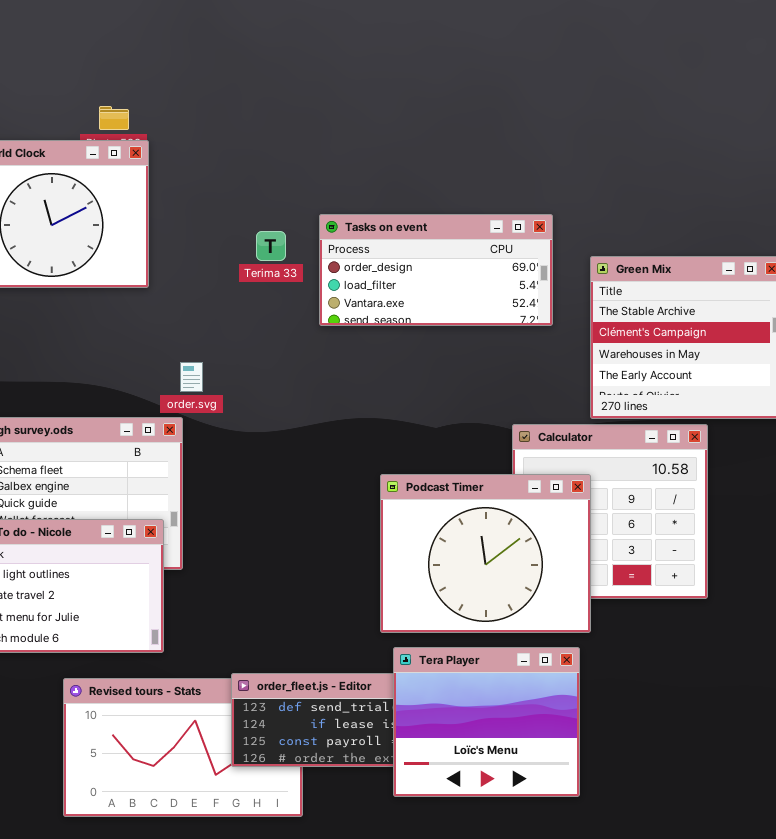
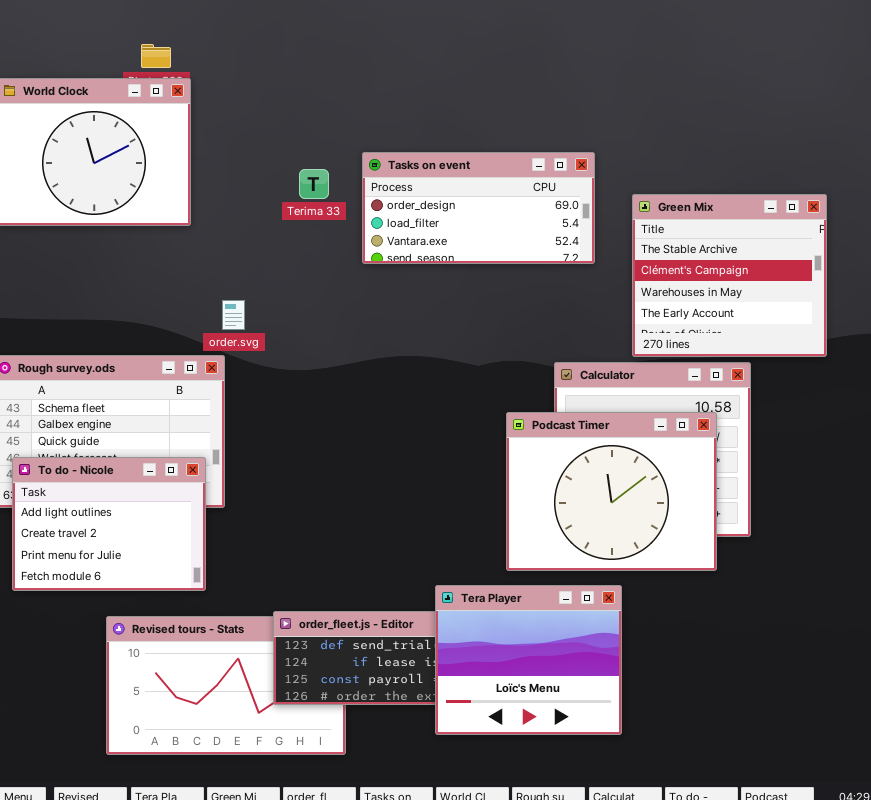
Podcast Timer: [380,474,591,633] -> [506,412,717,571], moved

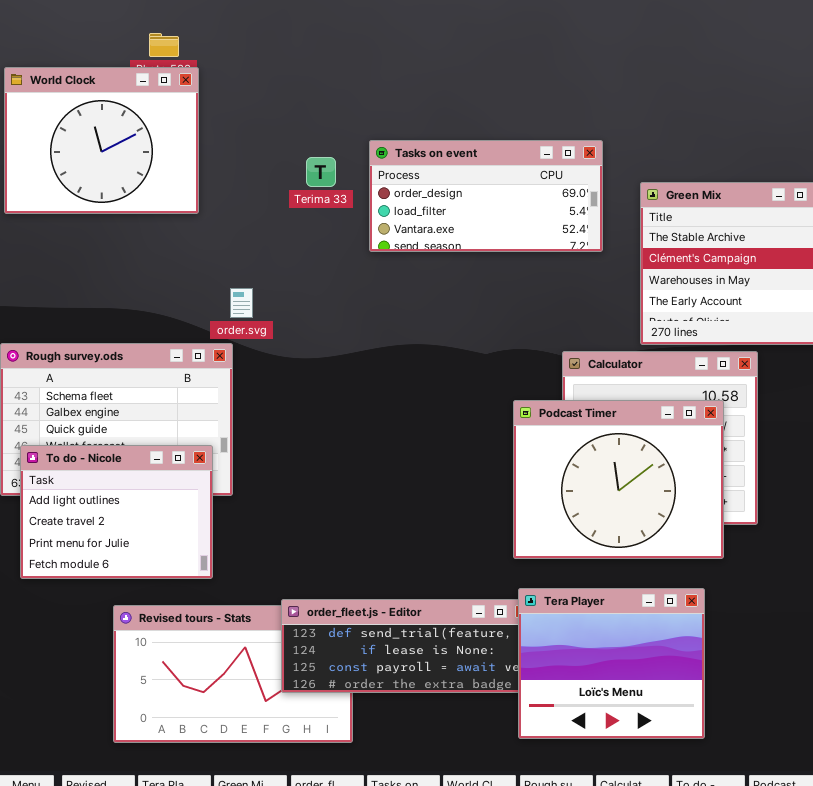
Tera Player: [435,585,622,735] -> [518,588,705,739], moved

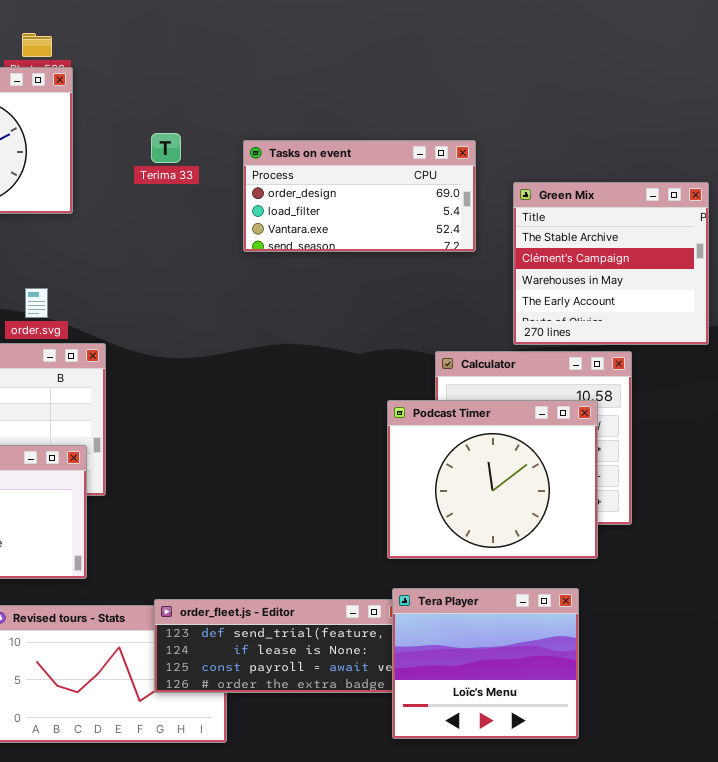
Terima 33: [306,157,336,187] -> [151,133,181,163], moved
order.svg: [230,288,253,318] -> [25,288,48,318], moved

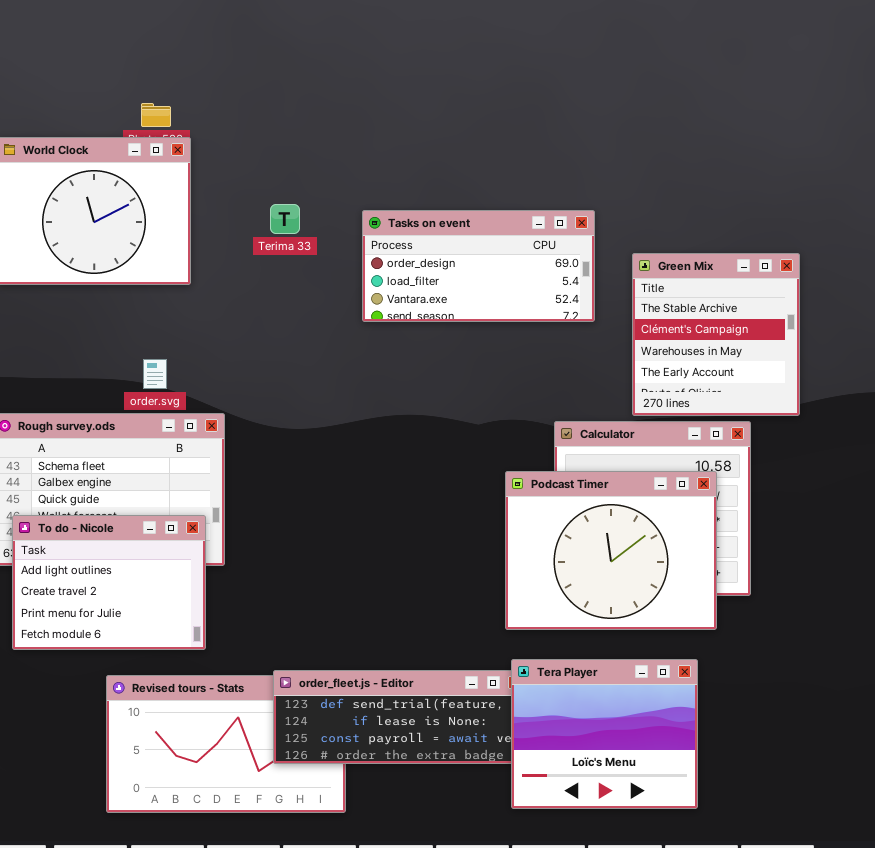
Green Mix: [513,182,709,345] -> [632,253,800,416], resized

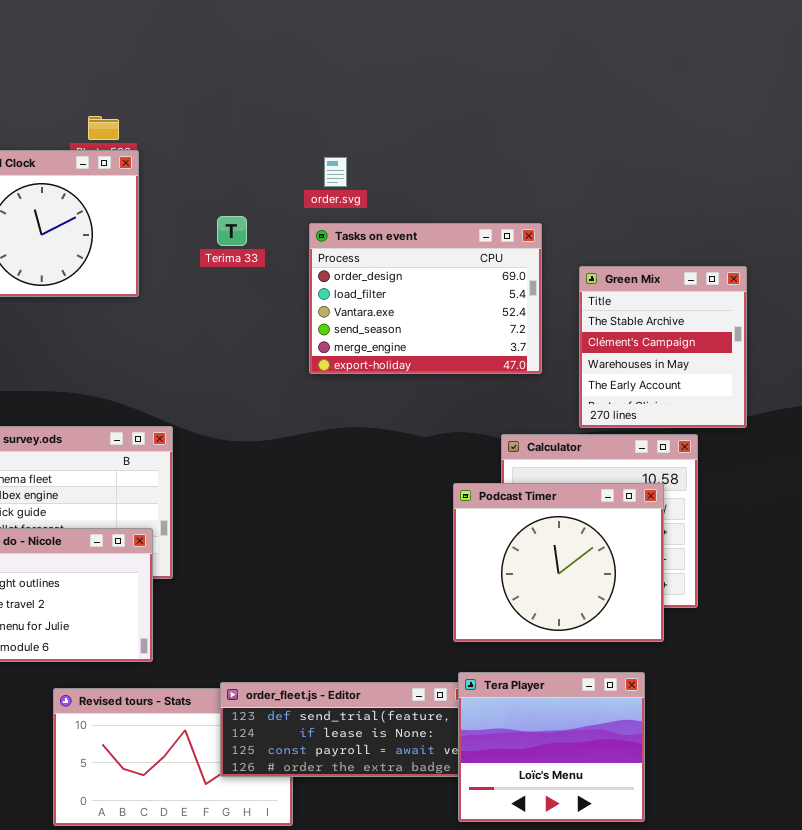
Tasks on event: [362,210,595,322] -> [309,223,542,374], resized
order.svg: [143,359,167,389] -> [324,157,347,187], moved

